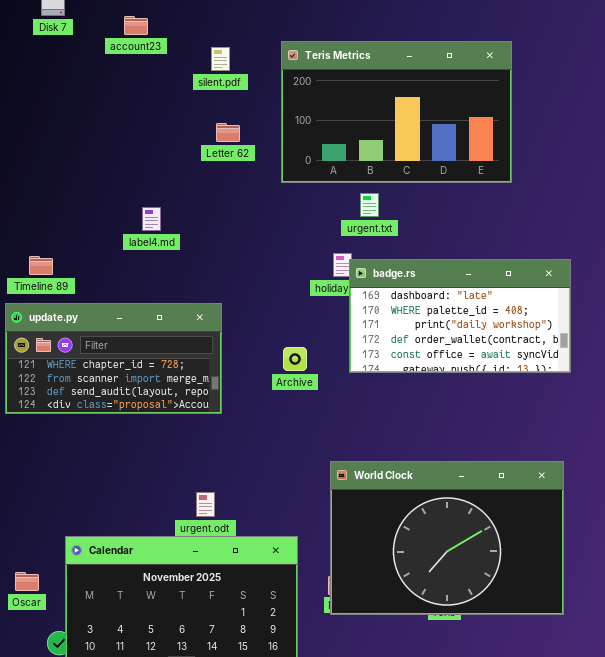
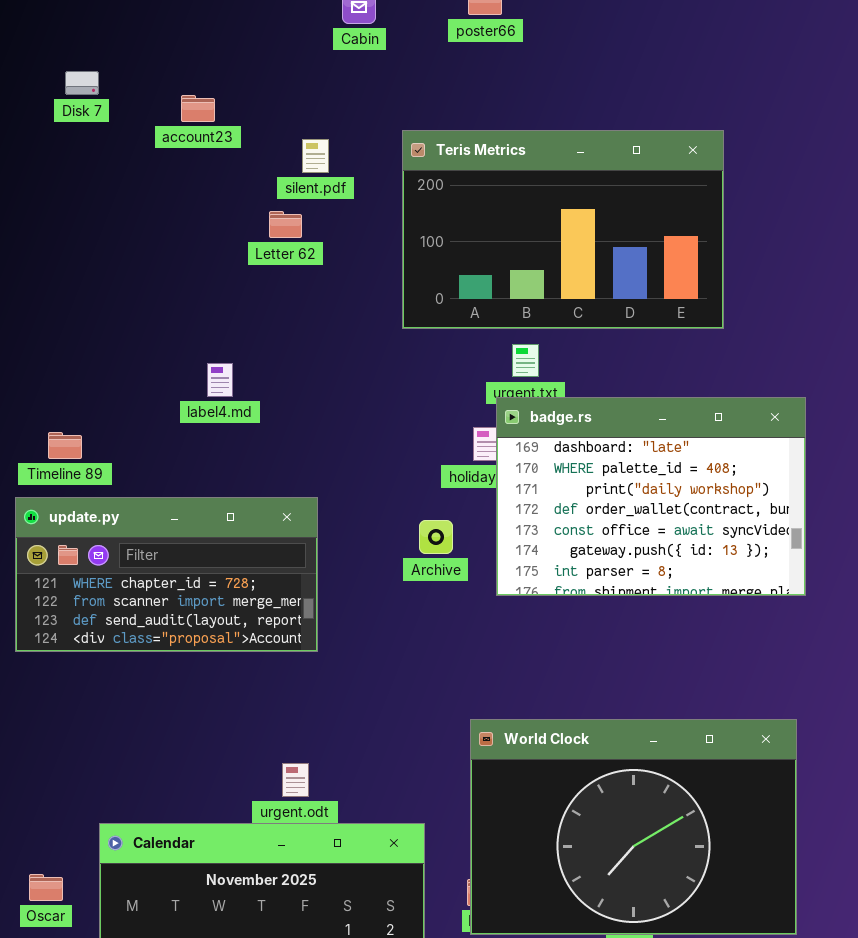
Letter 62: [216,123,240,142] -> [269,211,302,238], moved
badge.rs: [349,259,571,373] -> [496,397,806,596], resized
Archive: [283,347,307,371] -> [419,520,453,554], moved

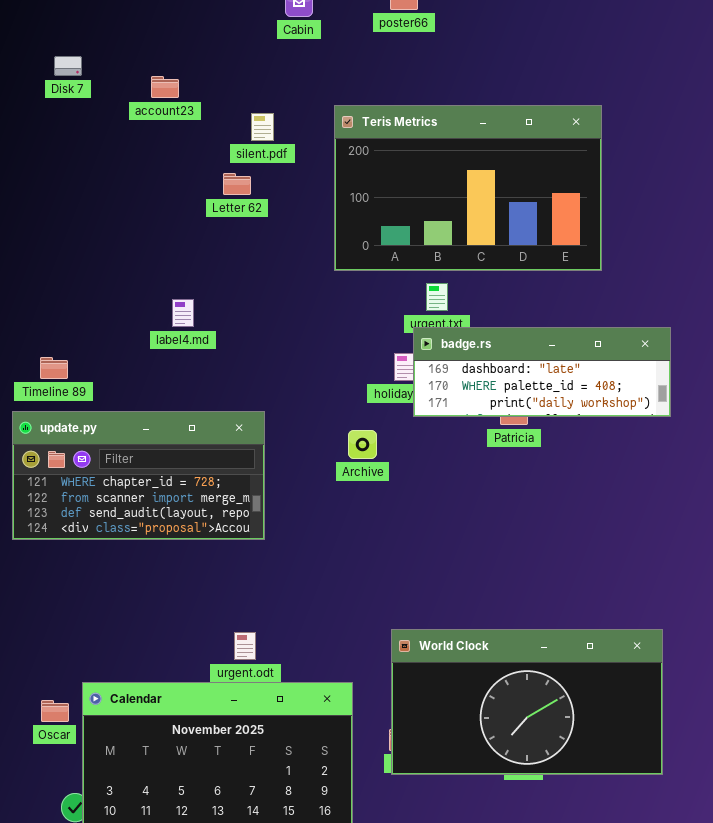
badge.rs: [496,397,806,596] -> [413,327,671,417], resized
World Clock: [470,719,797,935] -> [391,629,663,775], resized
Oscar: [29,874,63,901] -> [41,700,69,722], moved

